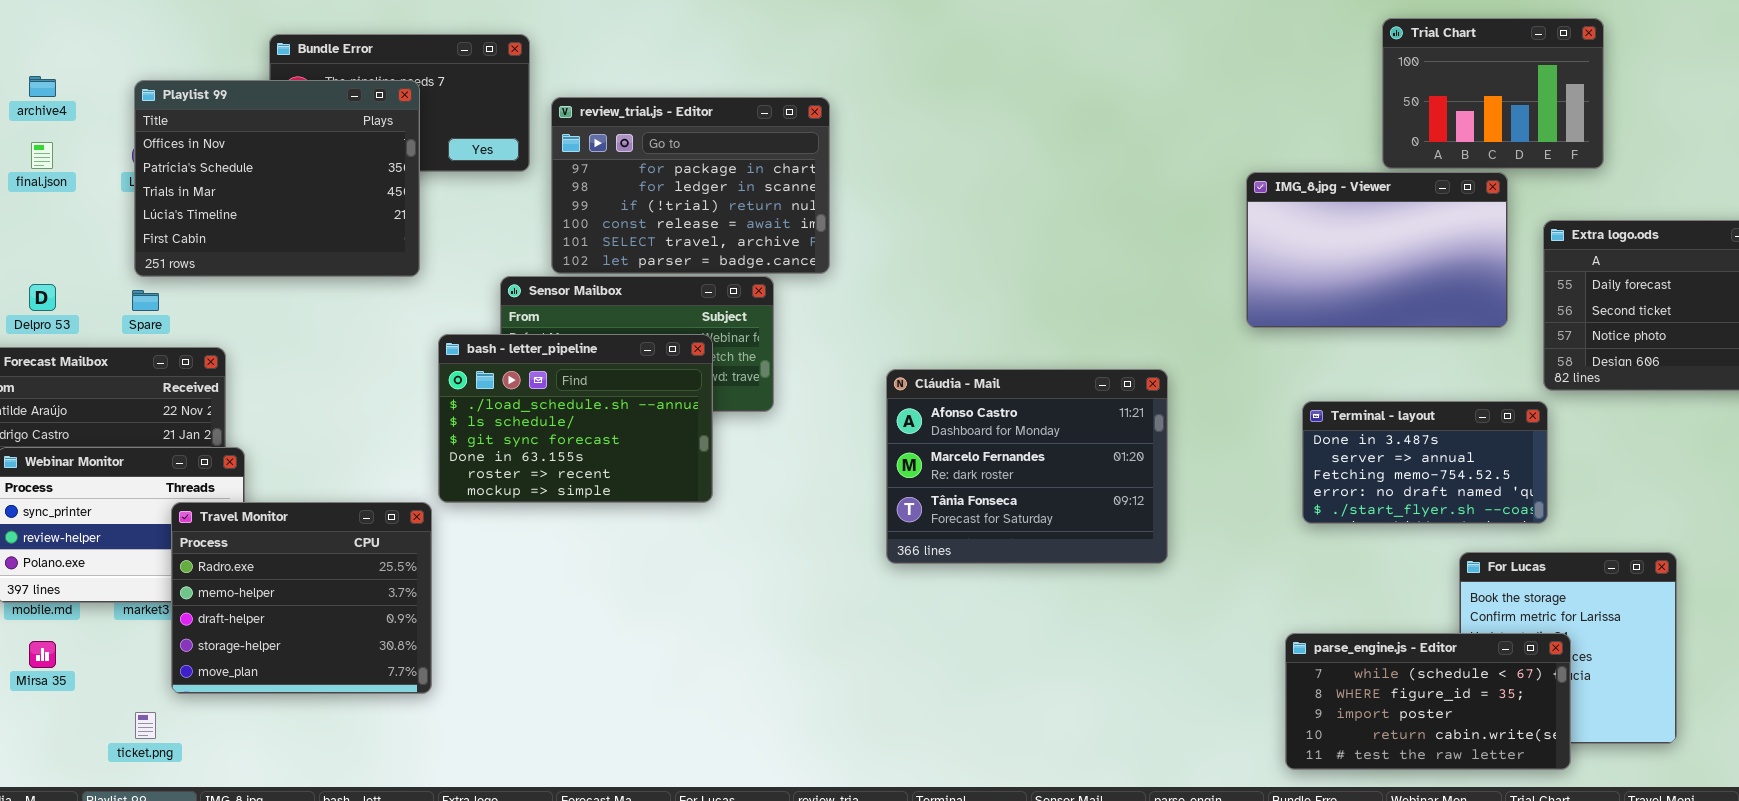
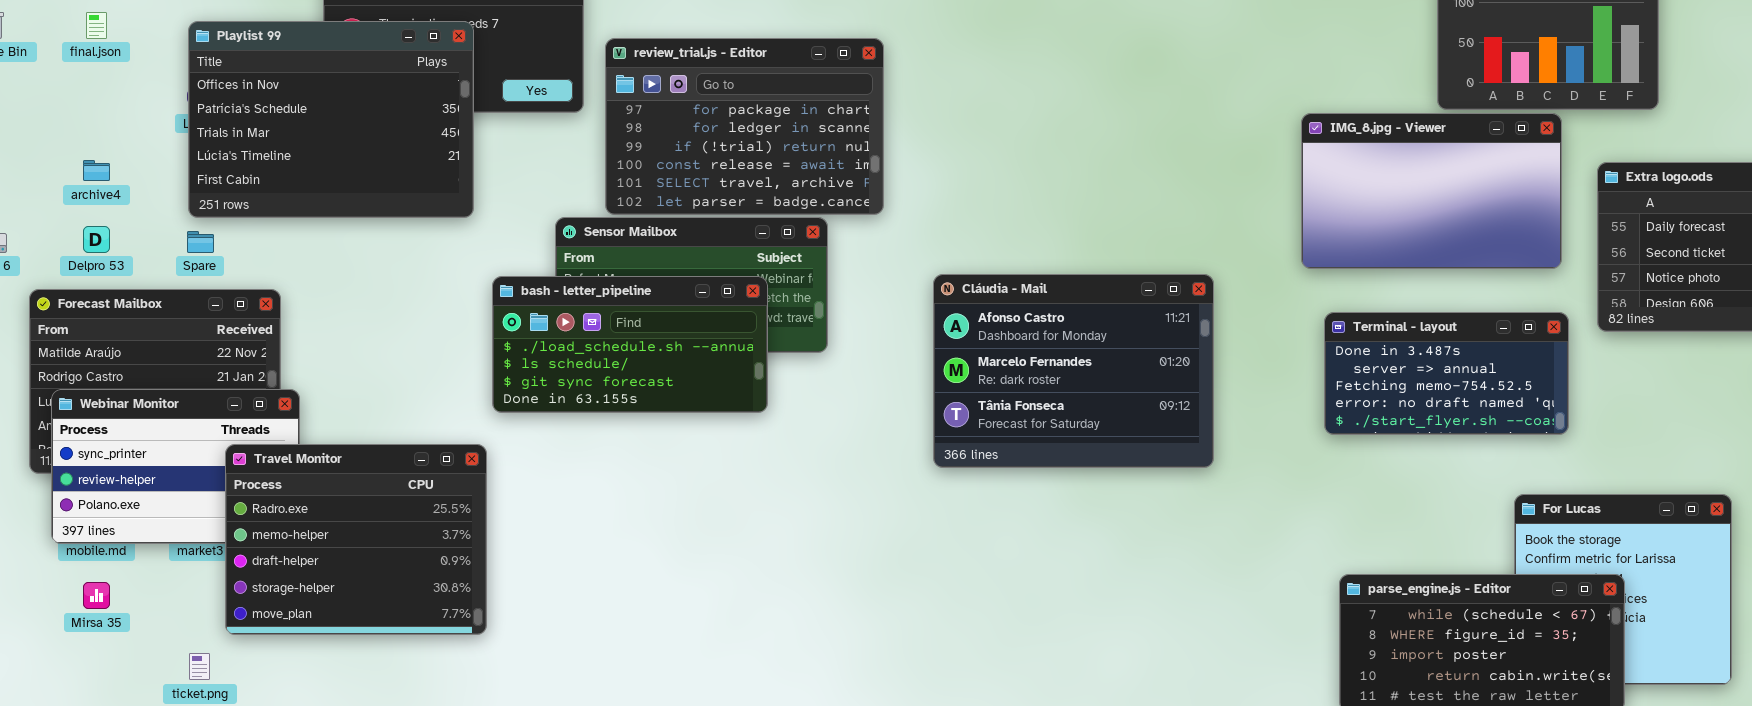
archive4: [29,76,56,97] -> [83,160,110,181], moved
final.json: [31,142,53,169] -> [86,12,107,39], moved
bash - letter_pipeline: [438,334,713,503] -> [492,276,768,413], resized
Cláudia - Mail: [886,369,1168,564] -> [933,274,1214,468], moved
Terminal - layout: [1302,401,1548,524] -> [1324,312,1569,435], moved

